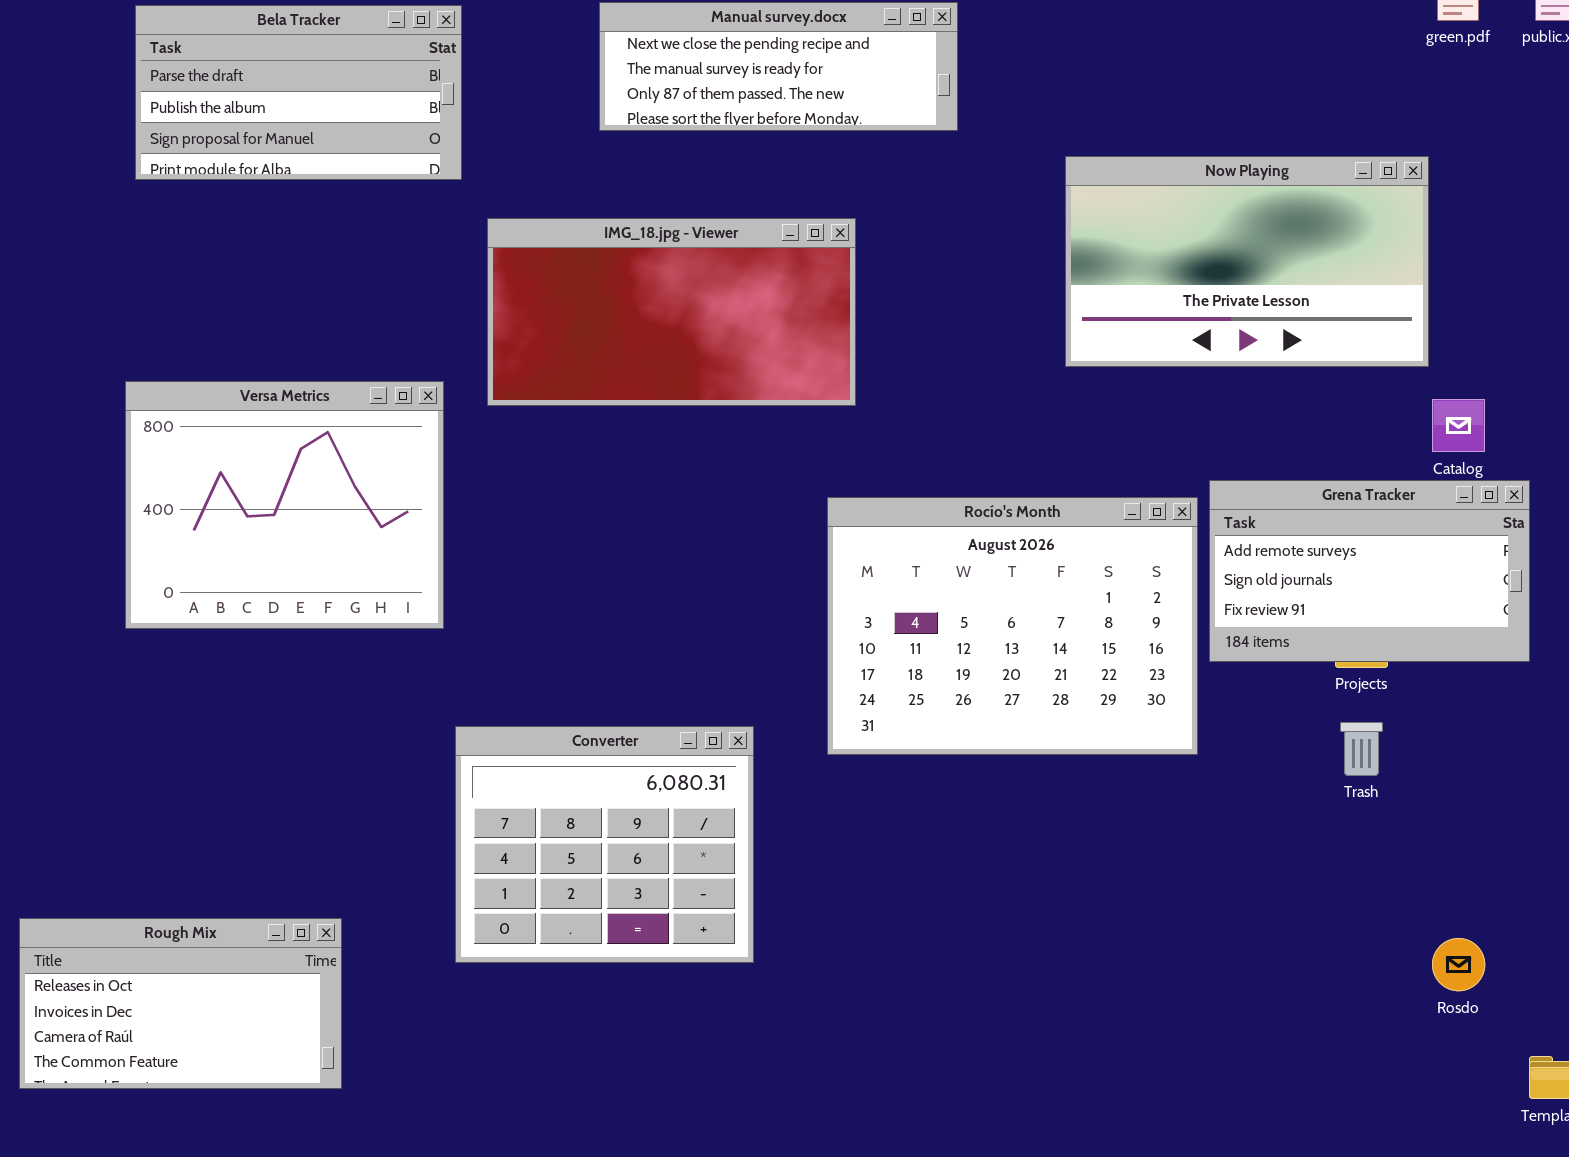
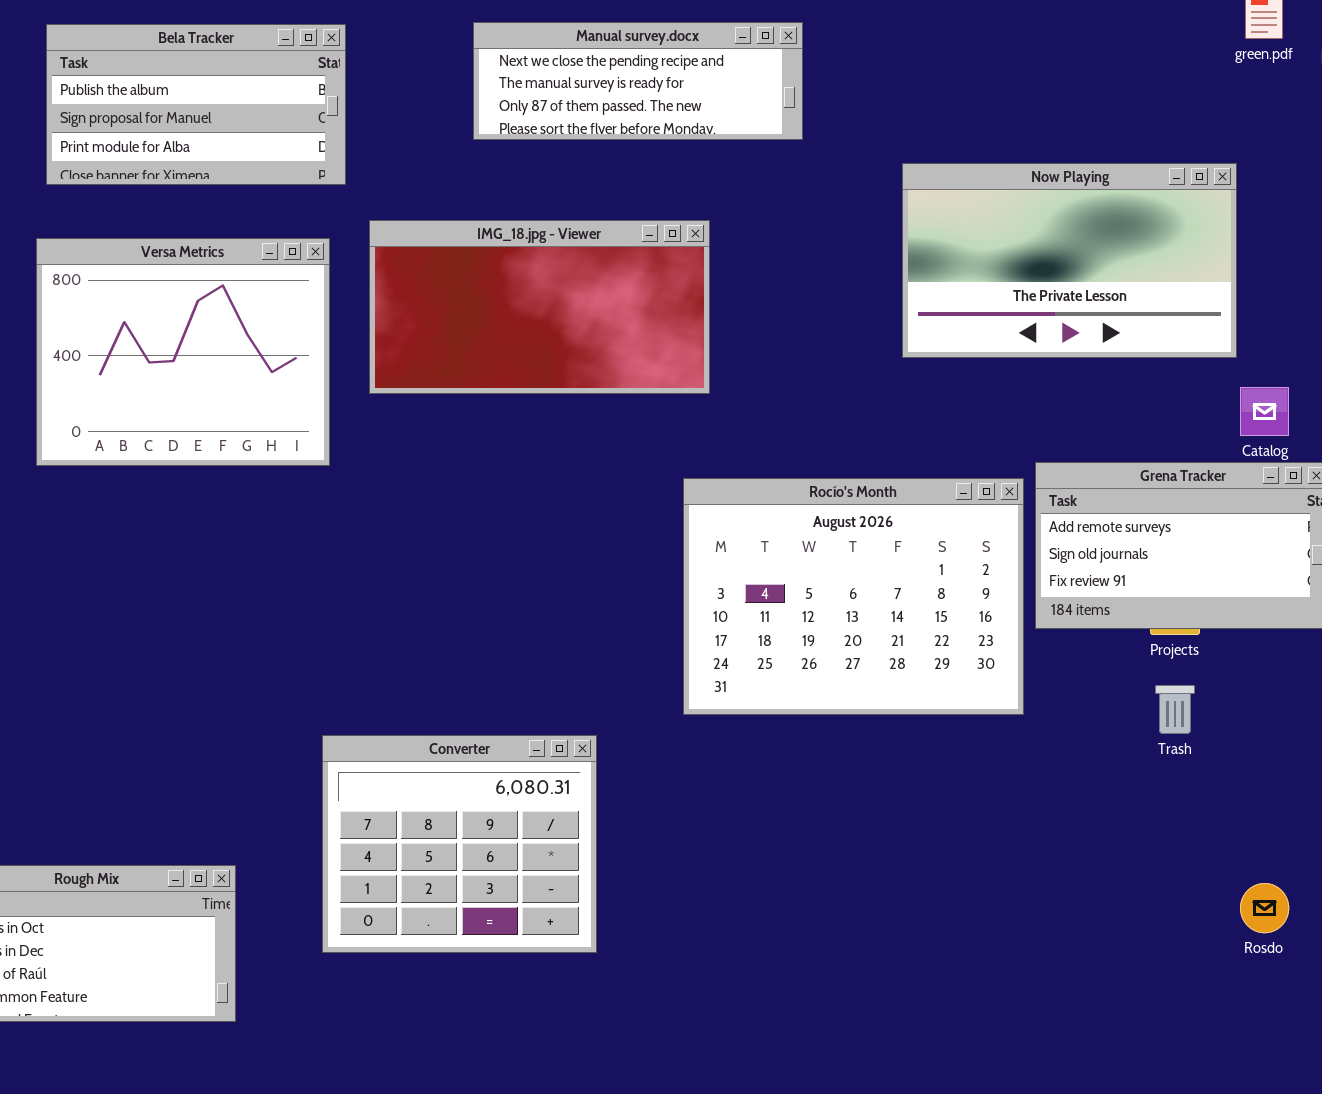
Bela Tracker: [135,5,462,180] -> [46,24,346,185], scrolled down 1 row
Versa Metrics: [125,381,444,629] -> [36,238,330,466], moved
Converter: [455,726,754,963] -> [322,735,597,953], moved

